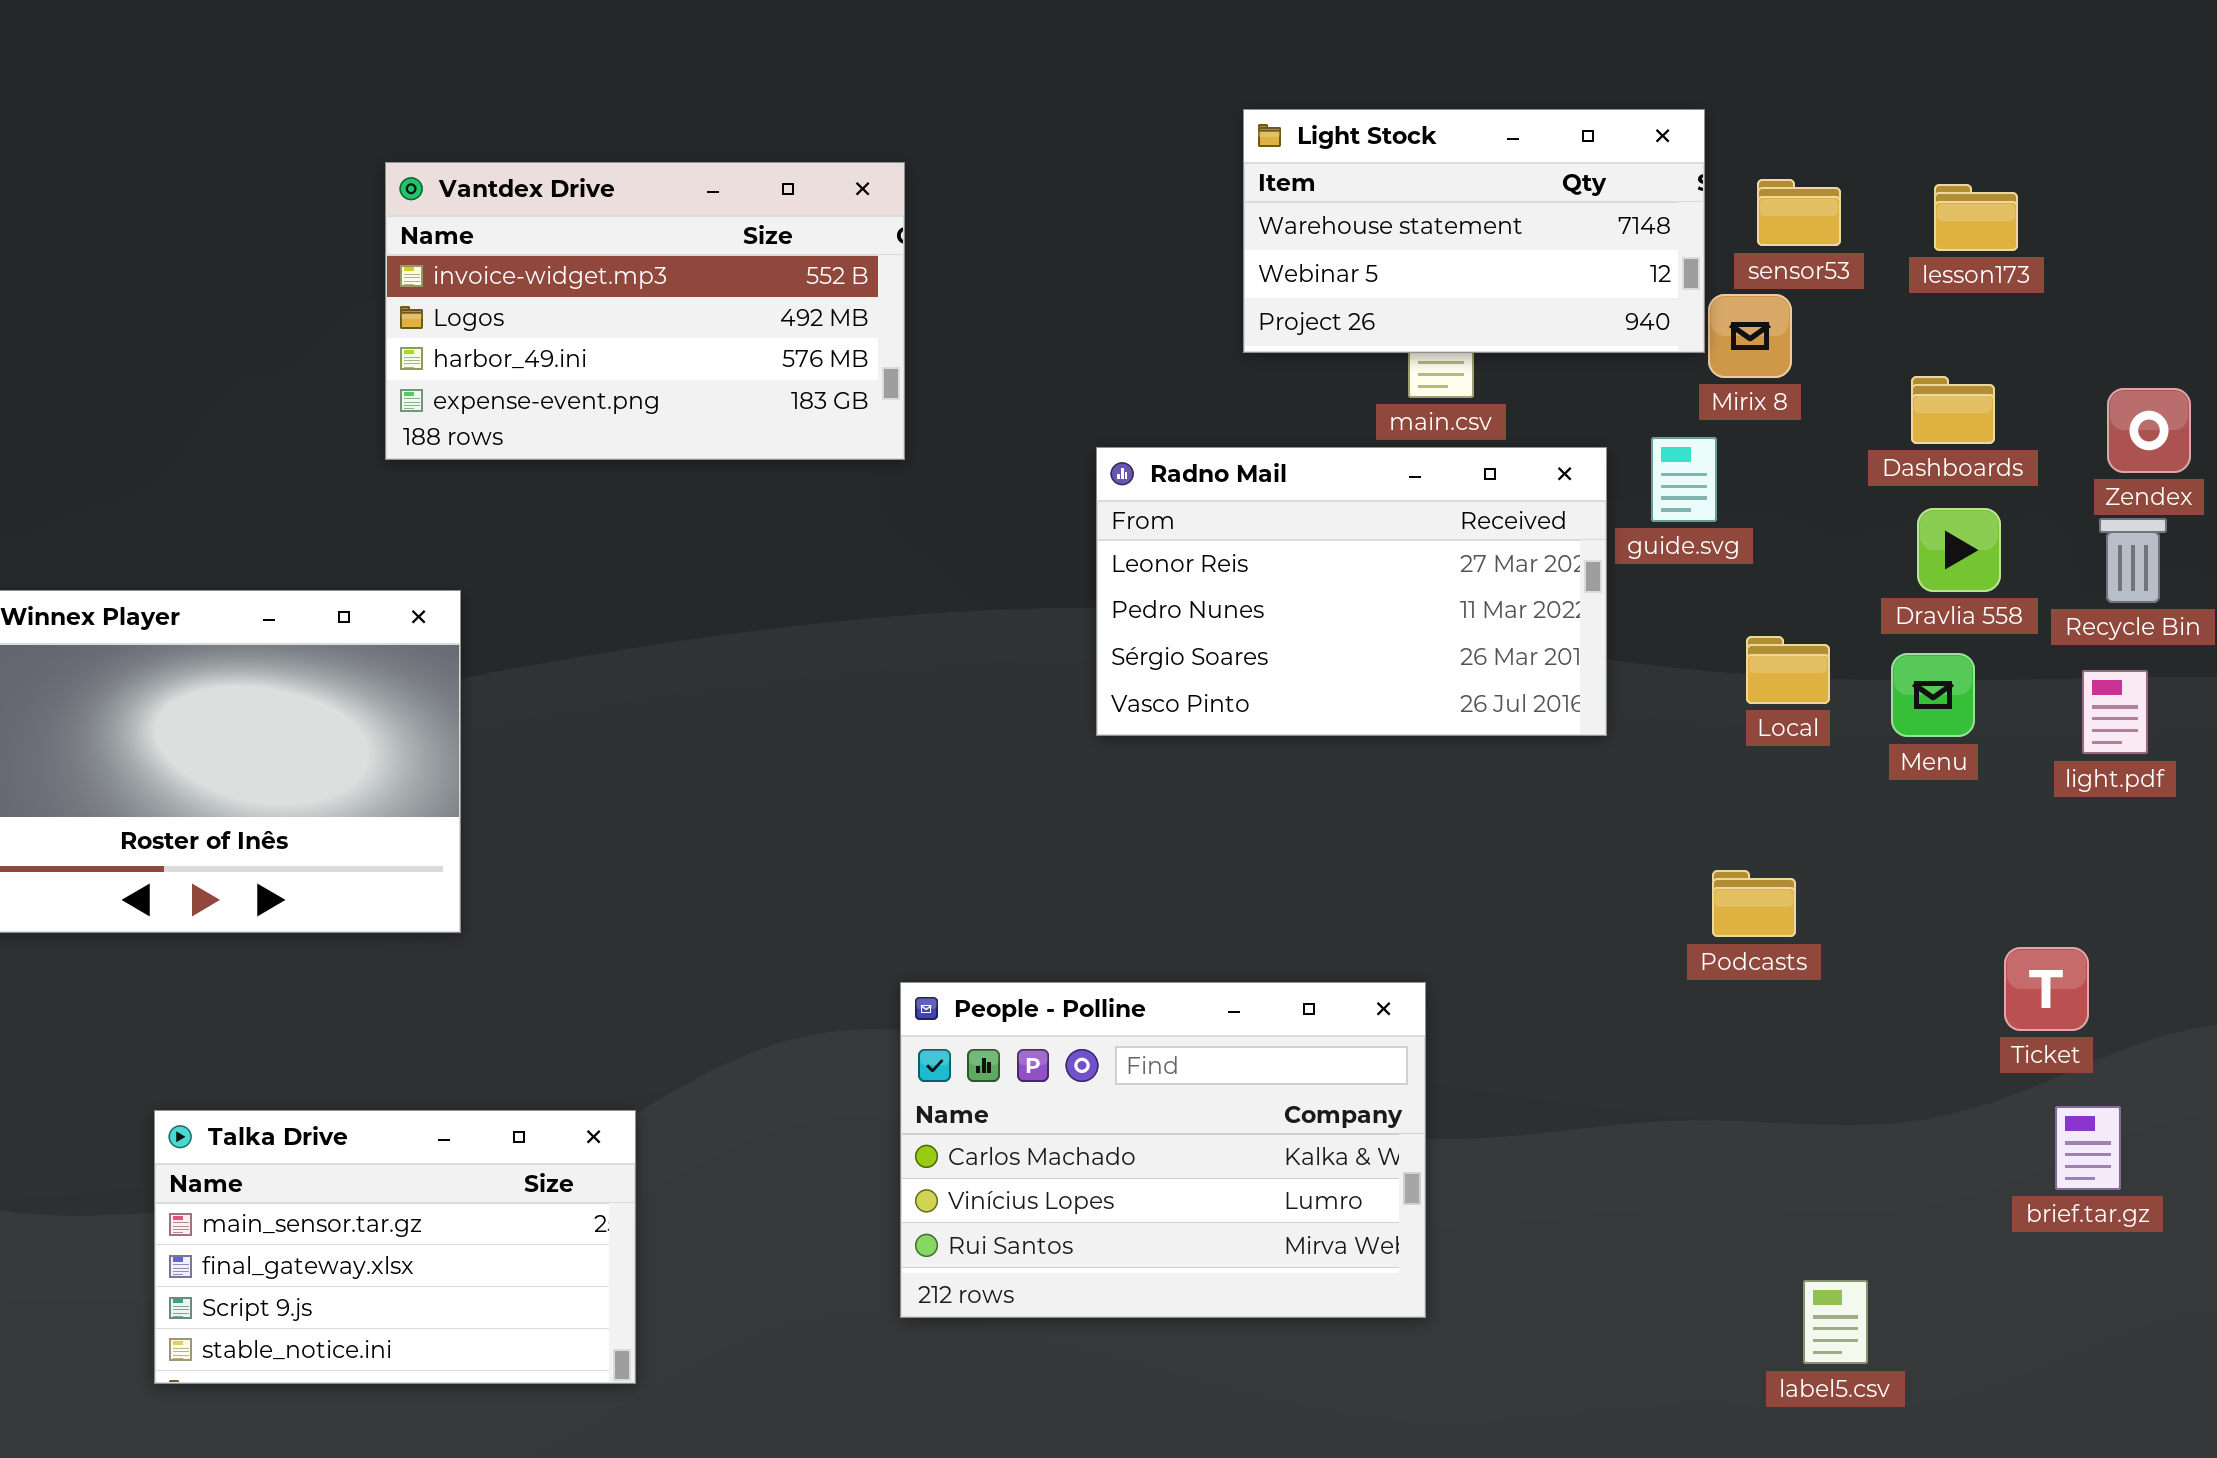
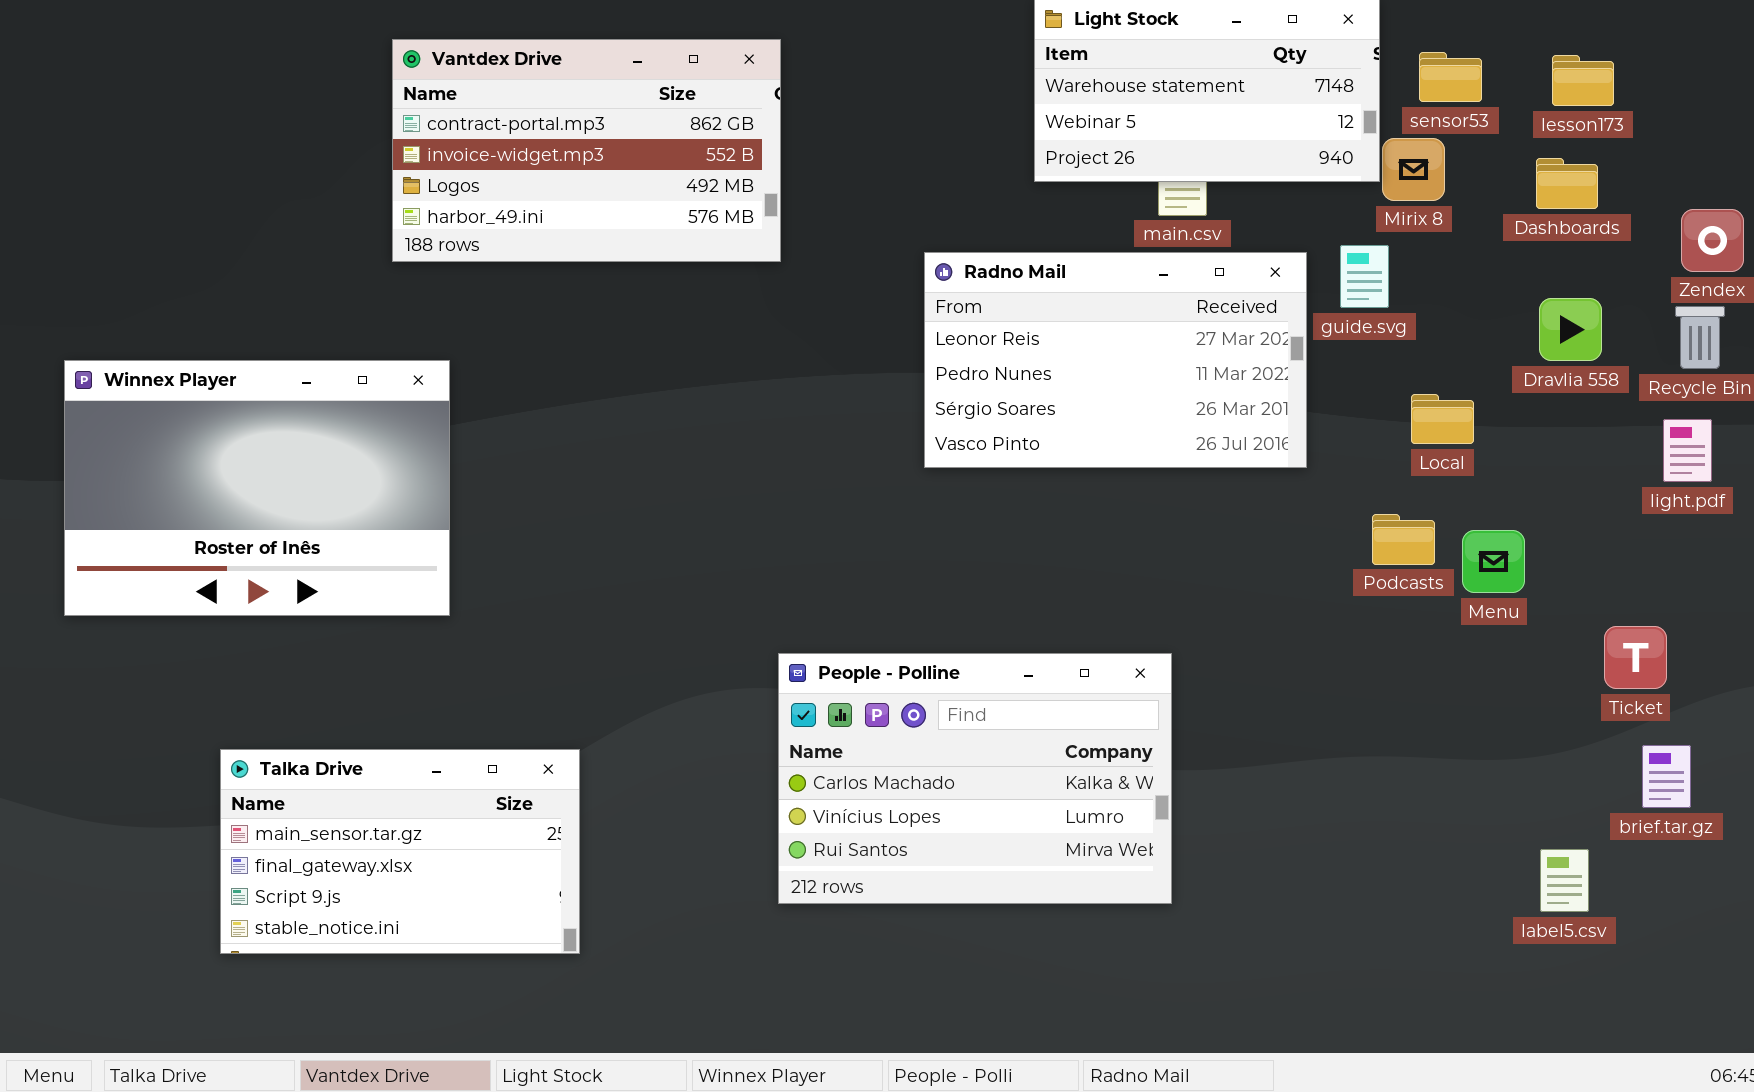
Vantdex Drive: [385,162,905,460] -> [392,39,781,262], scrolled up 1 row
Dashboards: [1911,376,1995,444] -> [1536,158,1598,209], moved
Menu: [1891,653,1975,737] -> [1462,530,1525,593], moved
Podcasts: [1712,870,1796,937] -> [1372,514,1435,565], moved
label5.csv: [1803,1280,1868,1364] -> [1540,849,1589,912], moved

